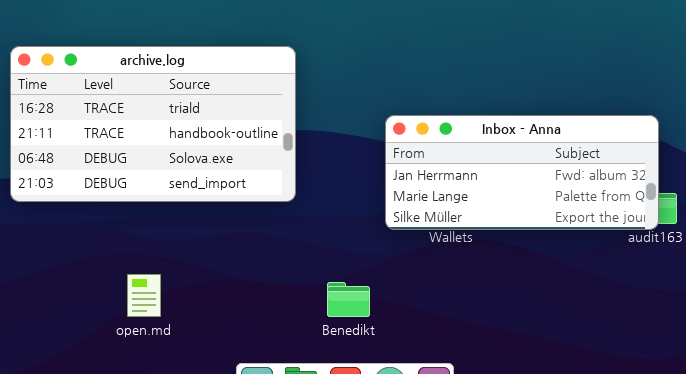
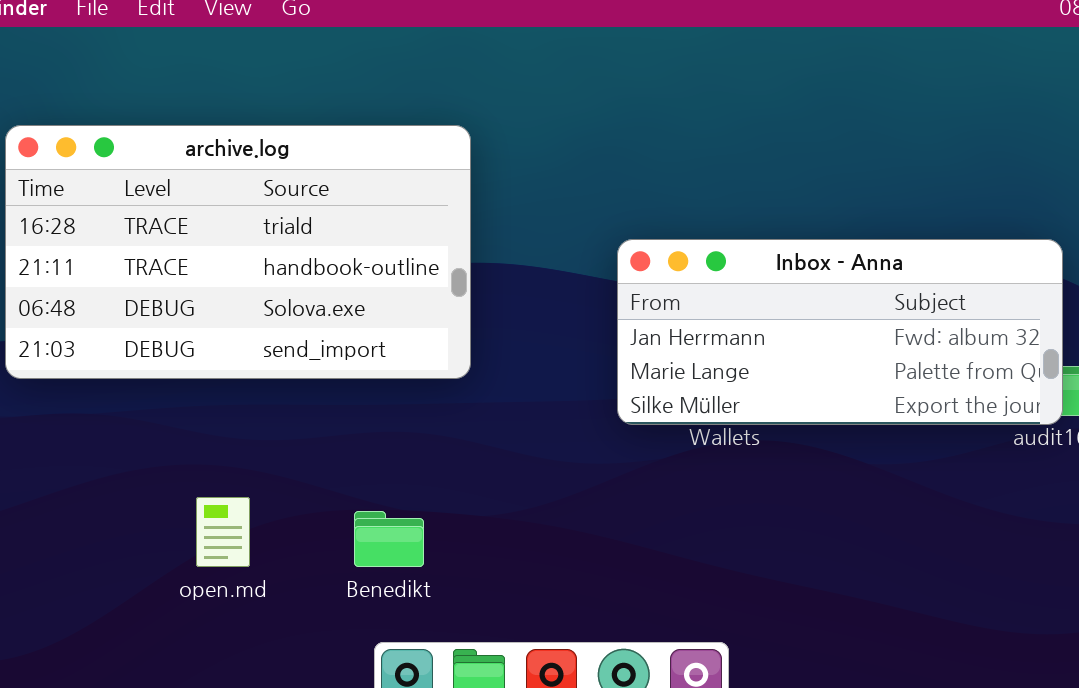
Benedikt: [327,282,370,317] -> [354,511,424,567], moved

